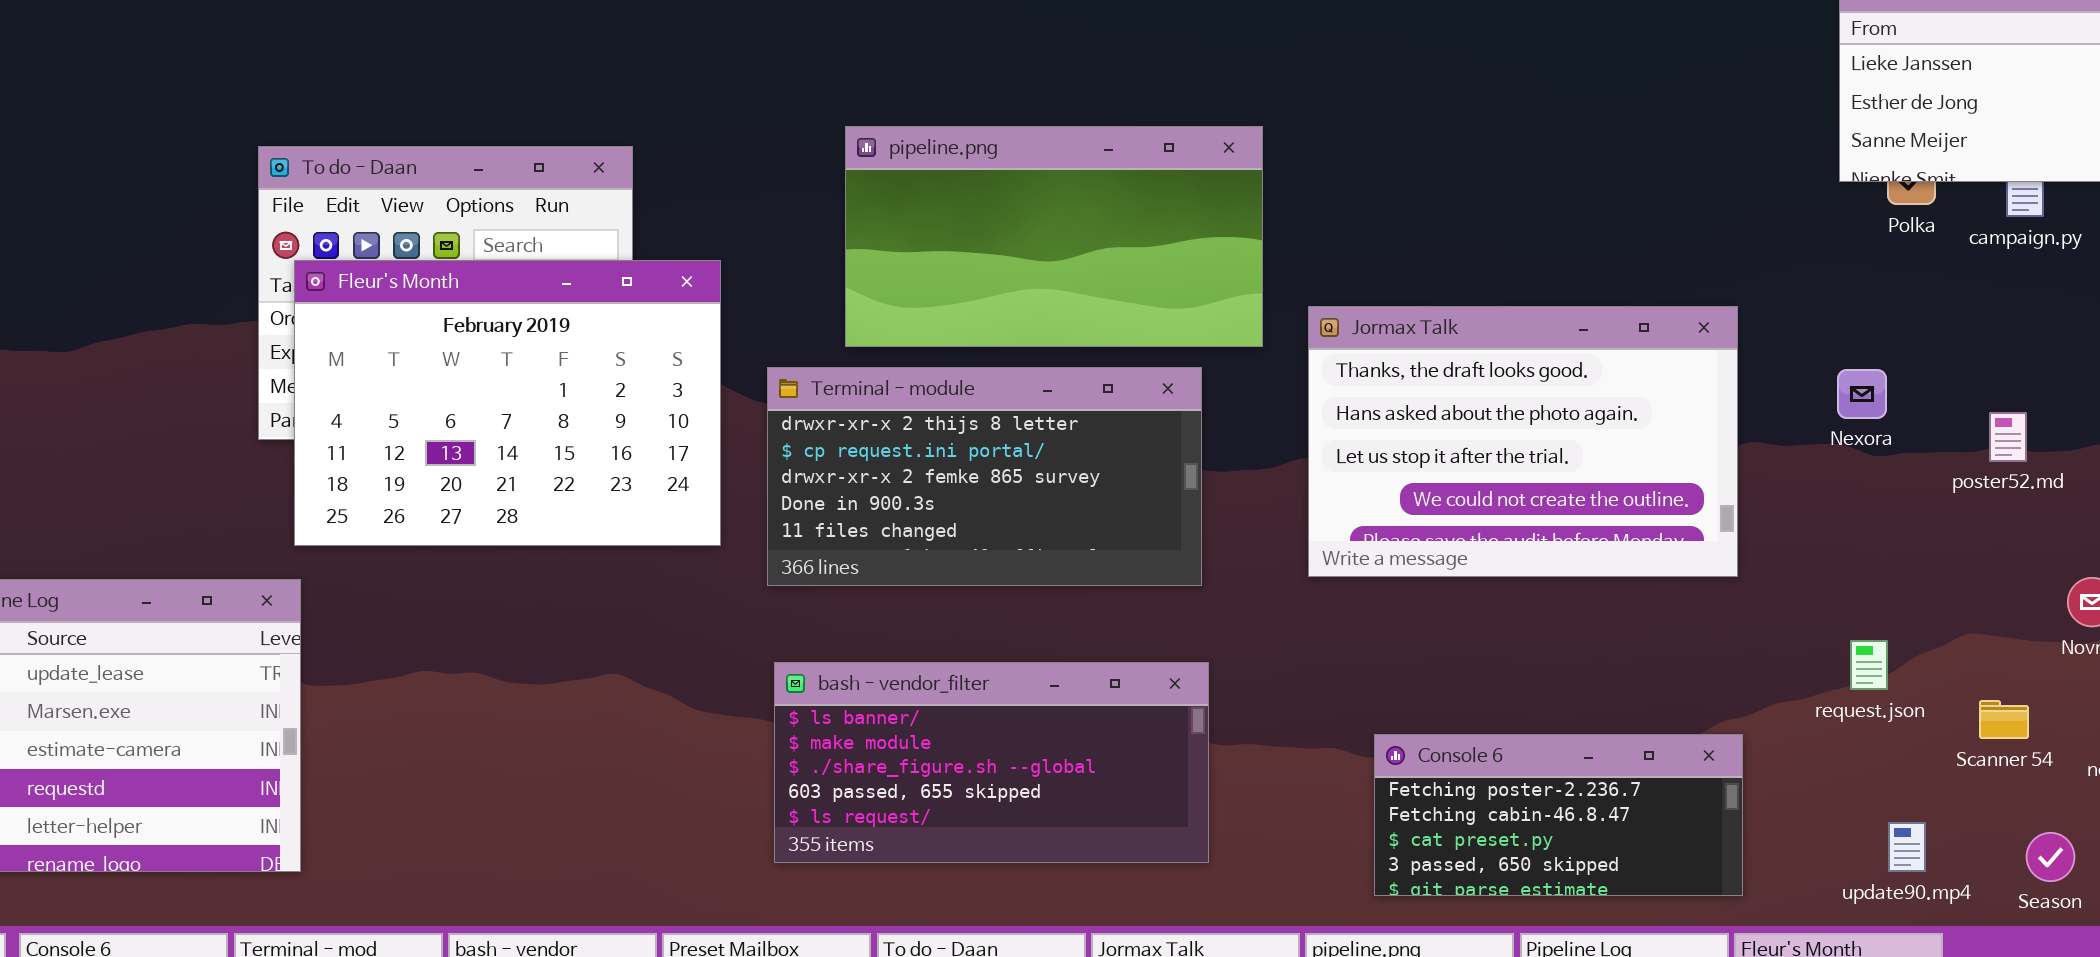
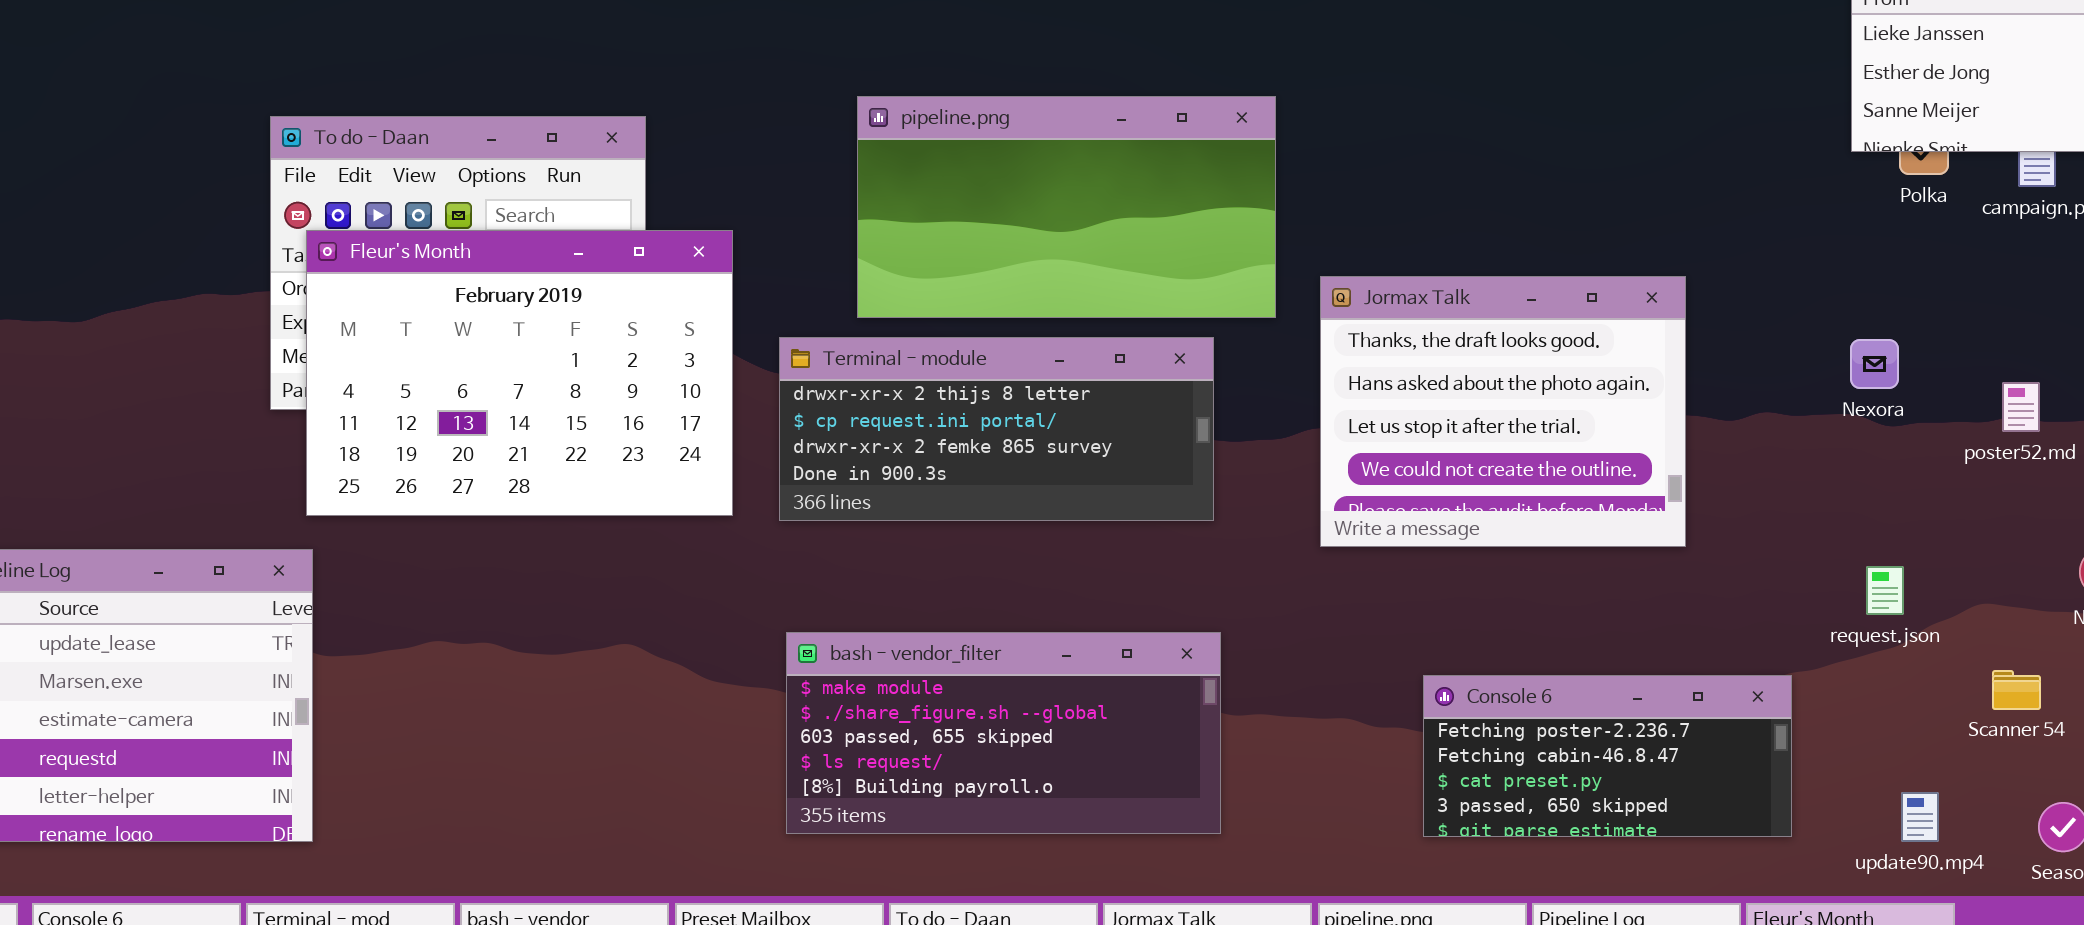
Jormax Talk: [1308,306,1738,577] -> [1320,276,1686,547], resized
Terminal - module: [767,367,1202,586] -> [779,337,1214,521], resized
request.json: [1850,640,1888,690] -> [1866,566,1904,615], moved
bash - vendor_filter: [774,662,1209,863] -> [786,632,1221,834], scrolled down 1 row
Console 6: [1374,734,1743,896] -> [1423,675,1792,837], moved

